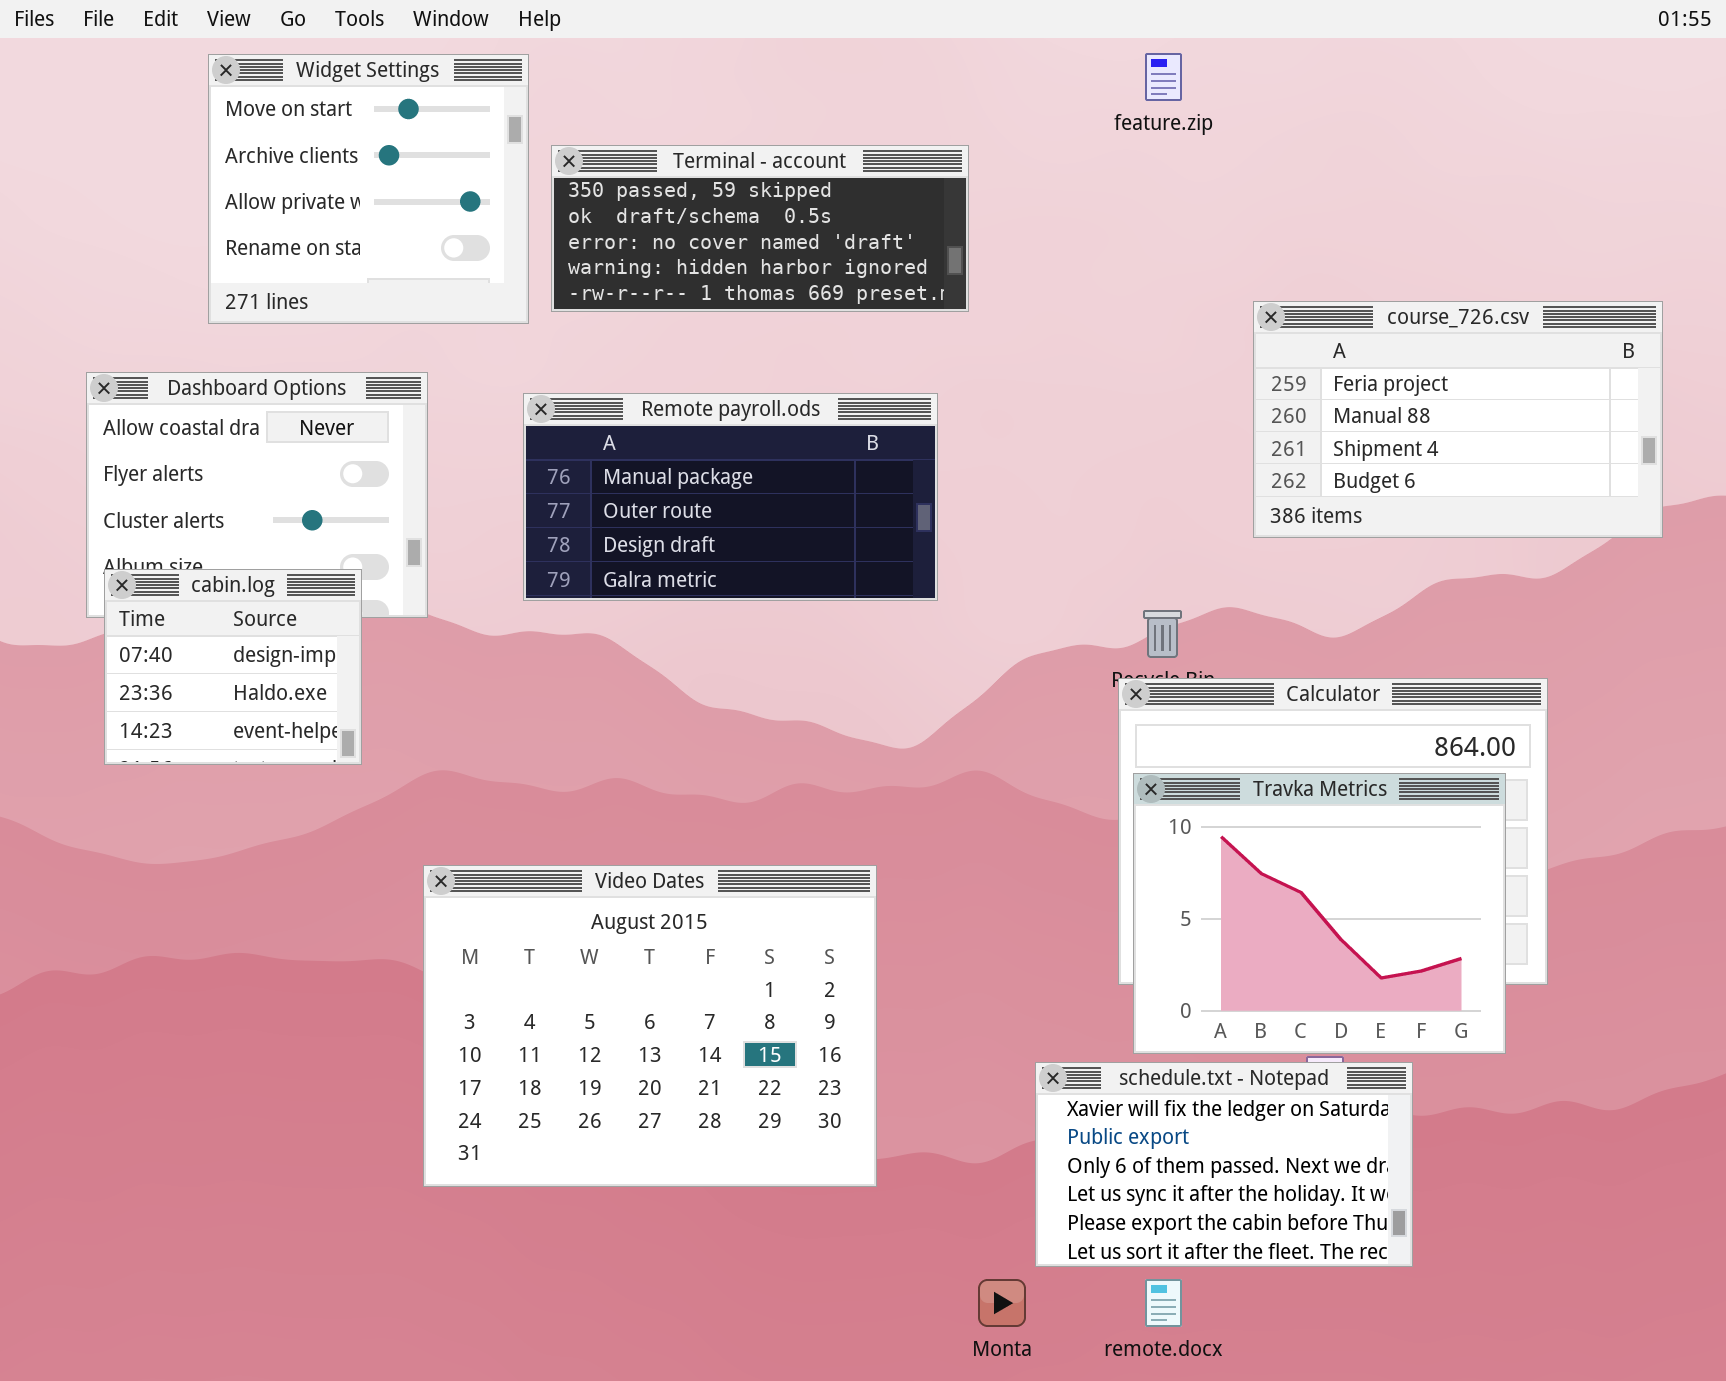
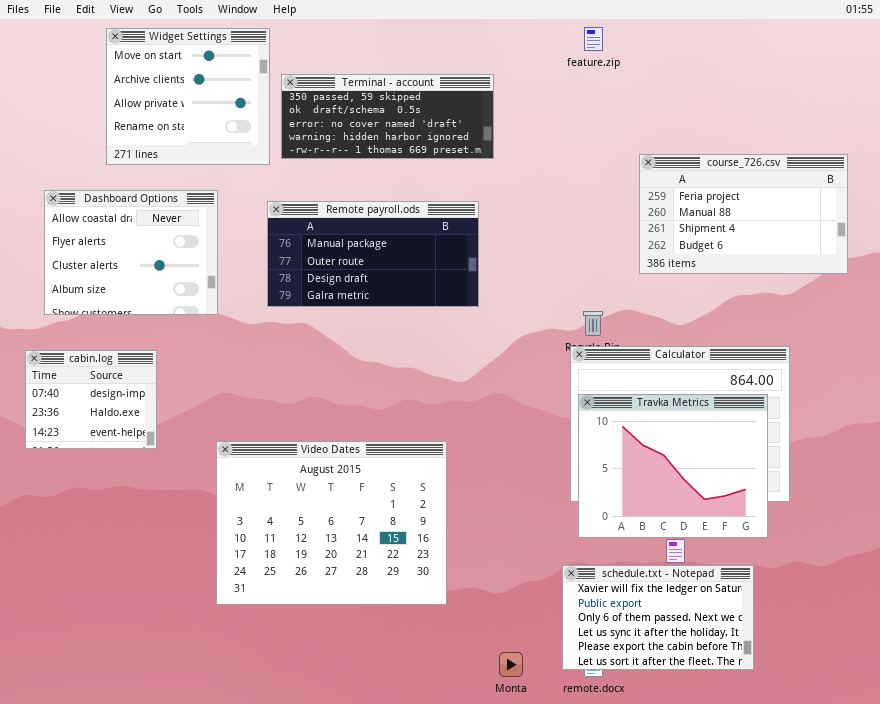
cabin.log: [104,569,362,765] -> [25,350,157,449], moved
schedule.txt - Notepad: [1035,1062,1413,1267] -> [562,565,754,670], moved

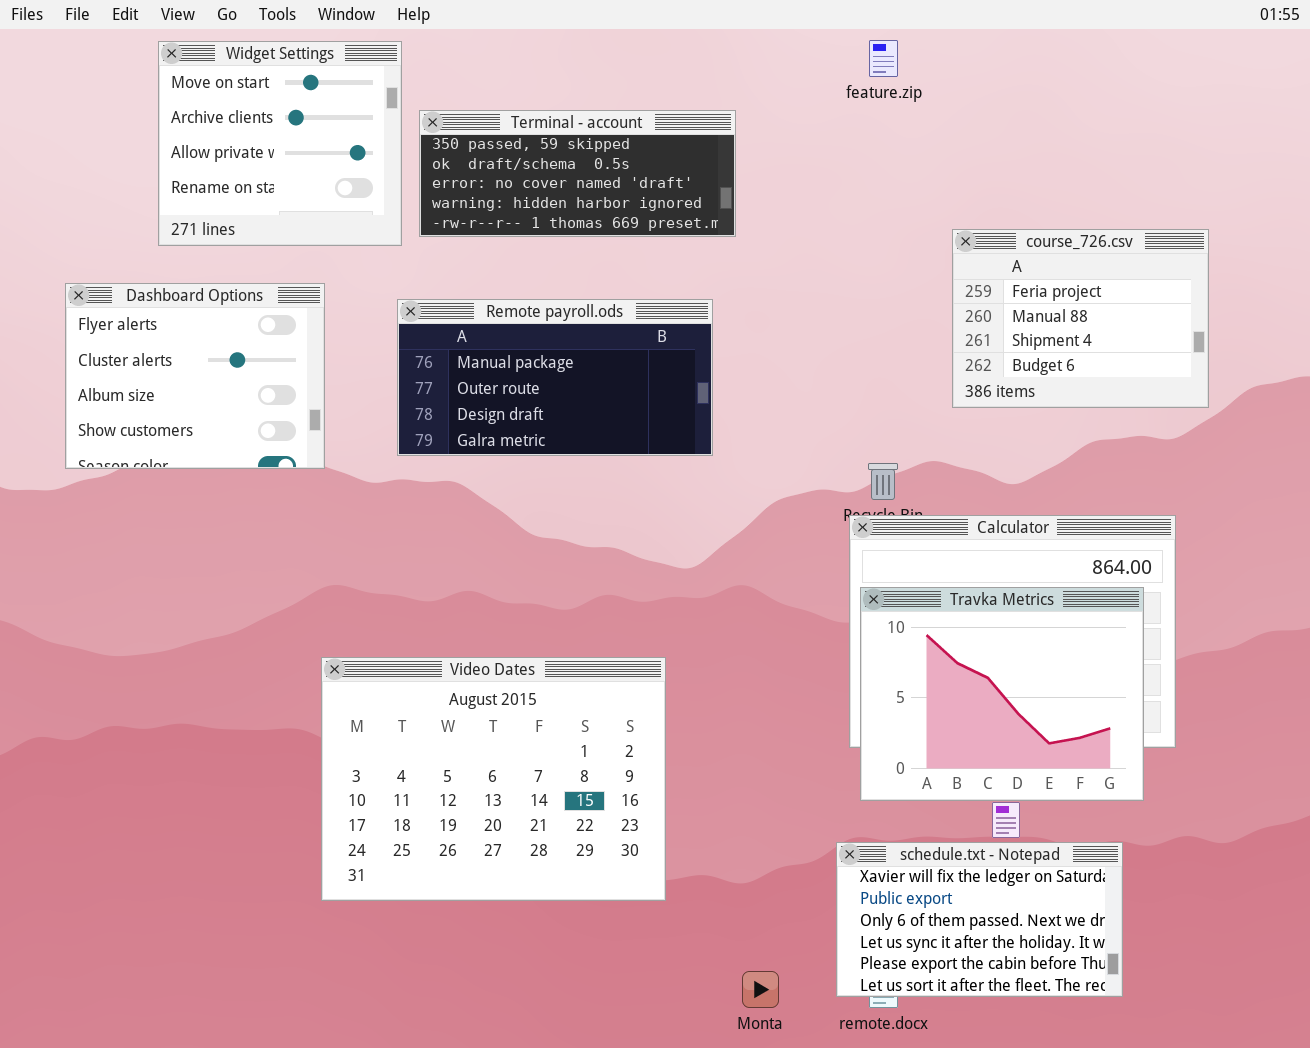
course_726.csv: [639,154,848,274] -> [952,229,1209,408], resized
Dashboard Options: [44,190,218,315] -> [65,283,325,469], scrolled down 1 row
cabin.log: [25,350,157,449] -> none, closed

